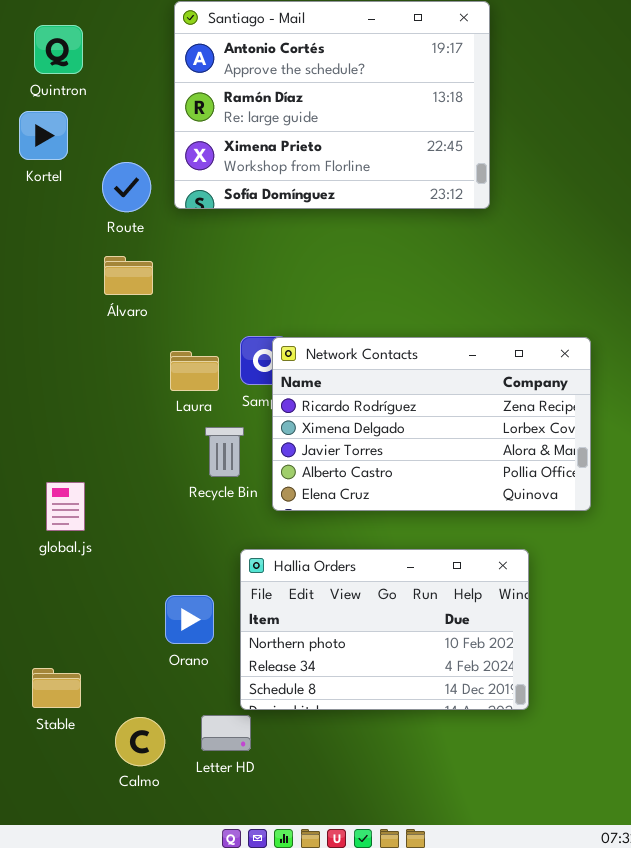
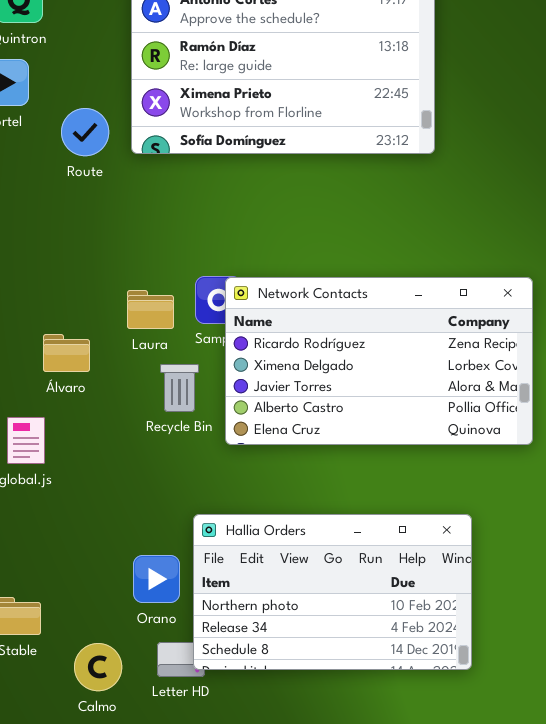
Álvaro: [104,256,153,295] -> [43,334,90,372], moved
Hallia Orders: [240,549,529,710] -> [193,514,472,670], moved
Orano: [165,595,214,644] -> [133,555,180,603], moved

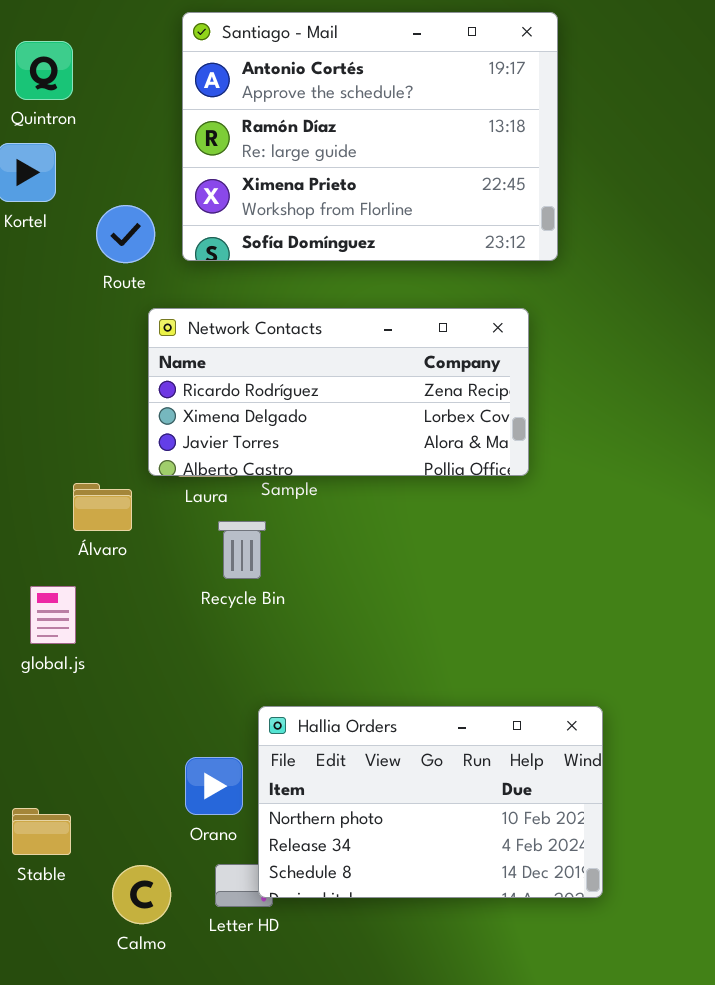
Network Contacts: [225,277,533,445] -> [148,308,529,476], moved, resized

